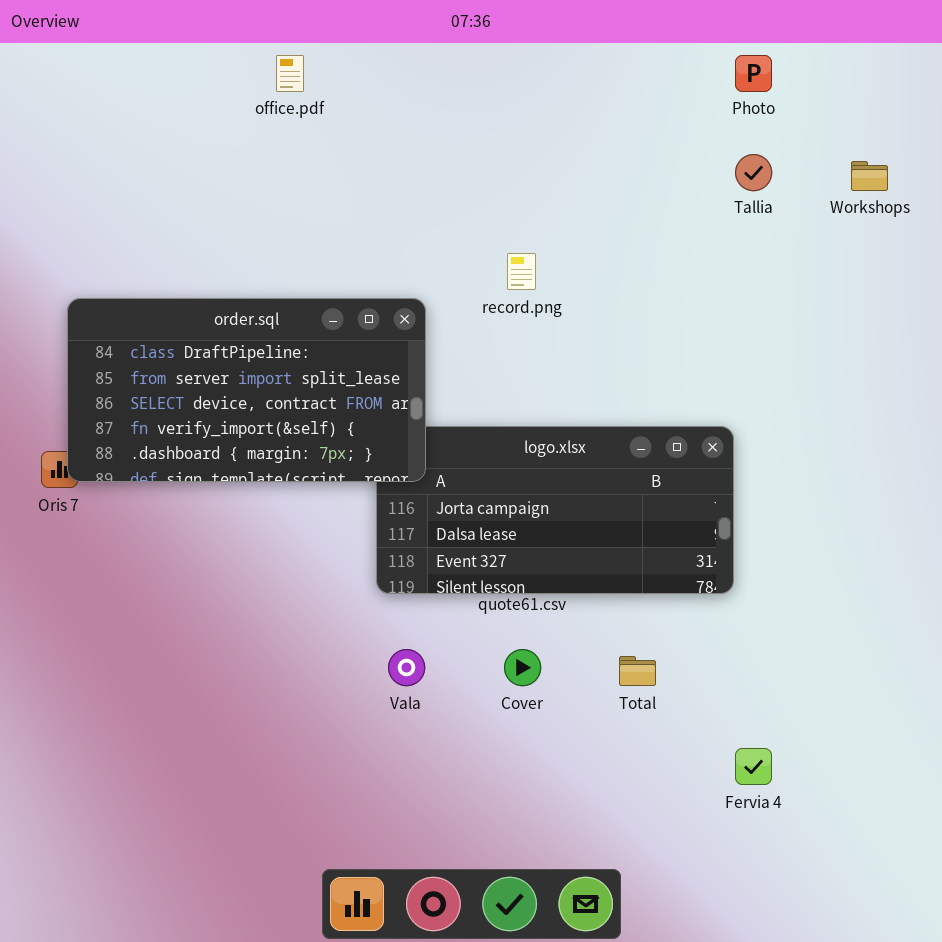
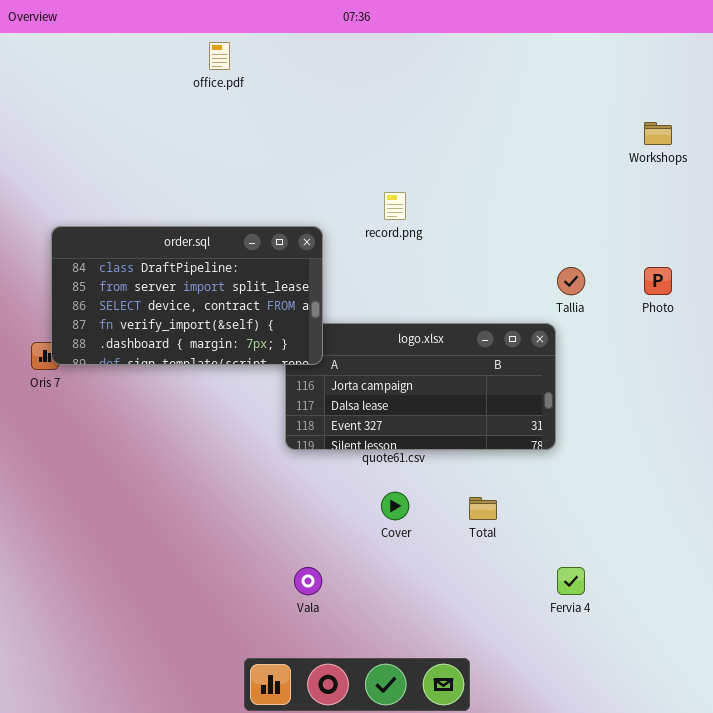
Photo: [735,55,772,92] -> [644,267,672,295], moved
Tallia: [735,154,772,191] -> [557,267,585,295], moved
Vala: [388,649,425,686] -> [294,567,322,595], moved

